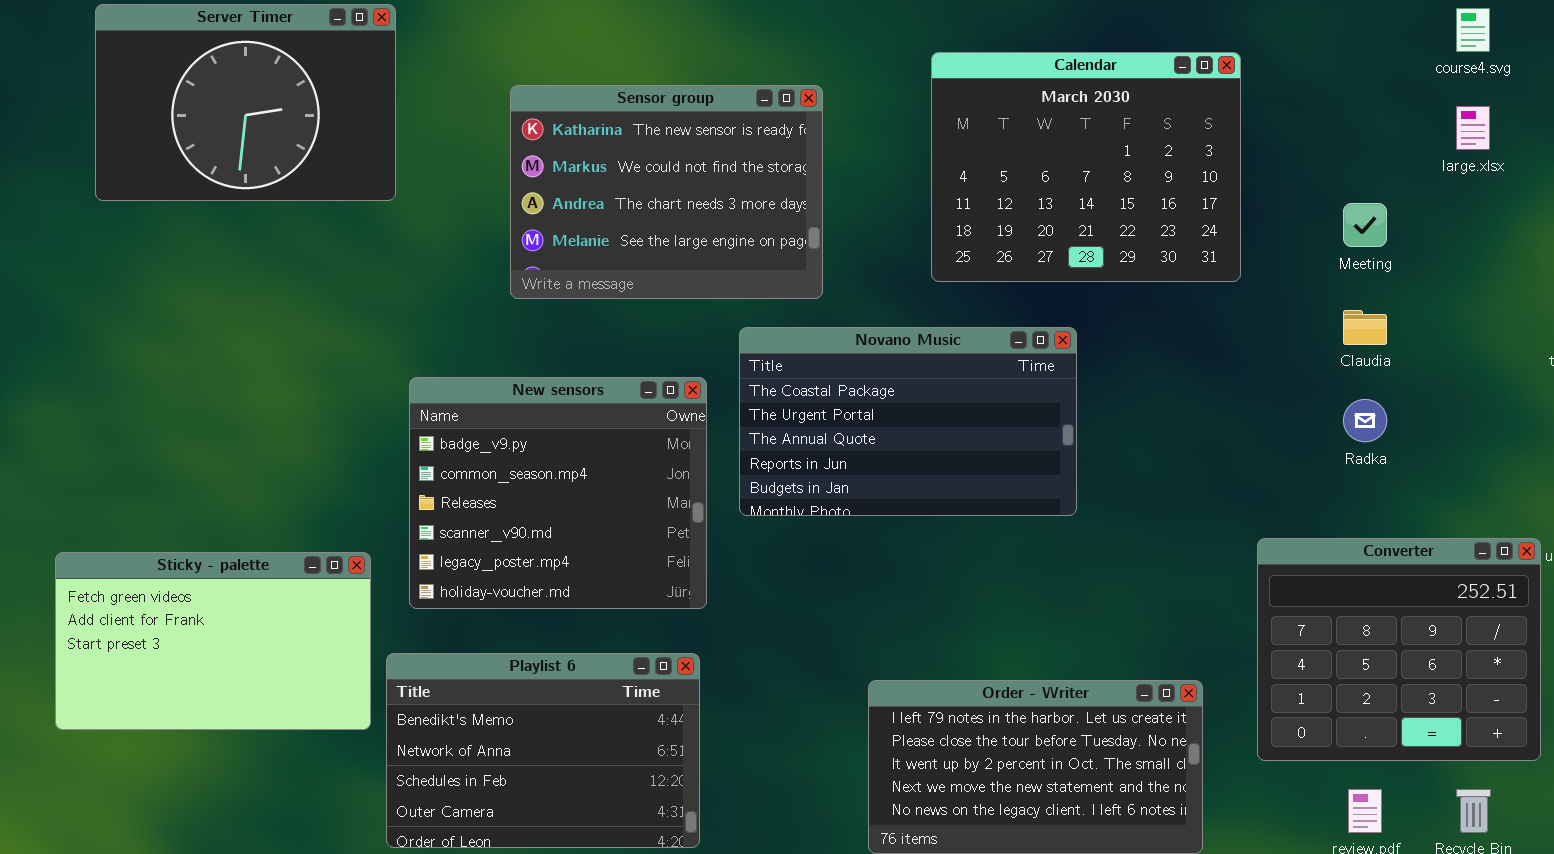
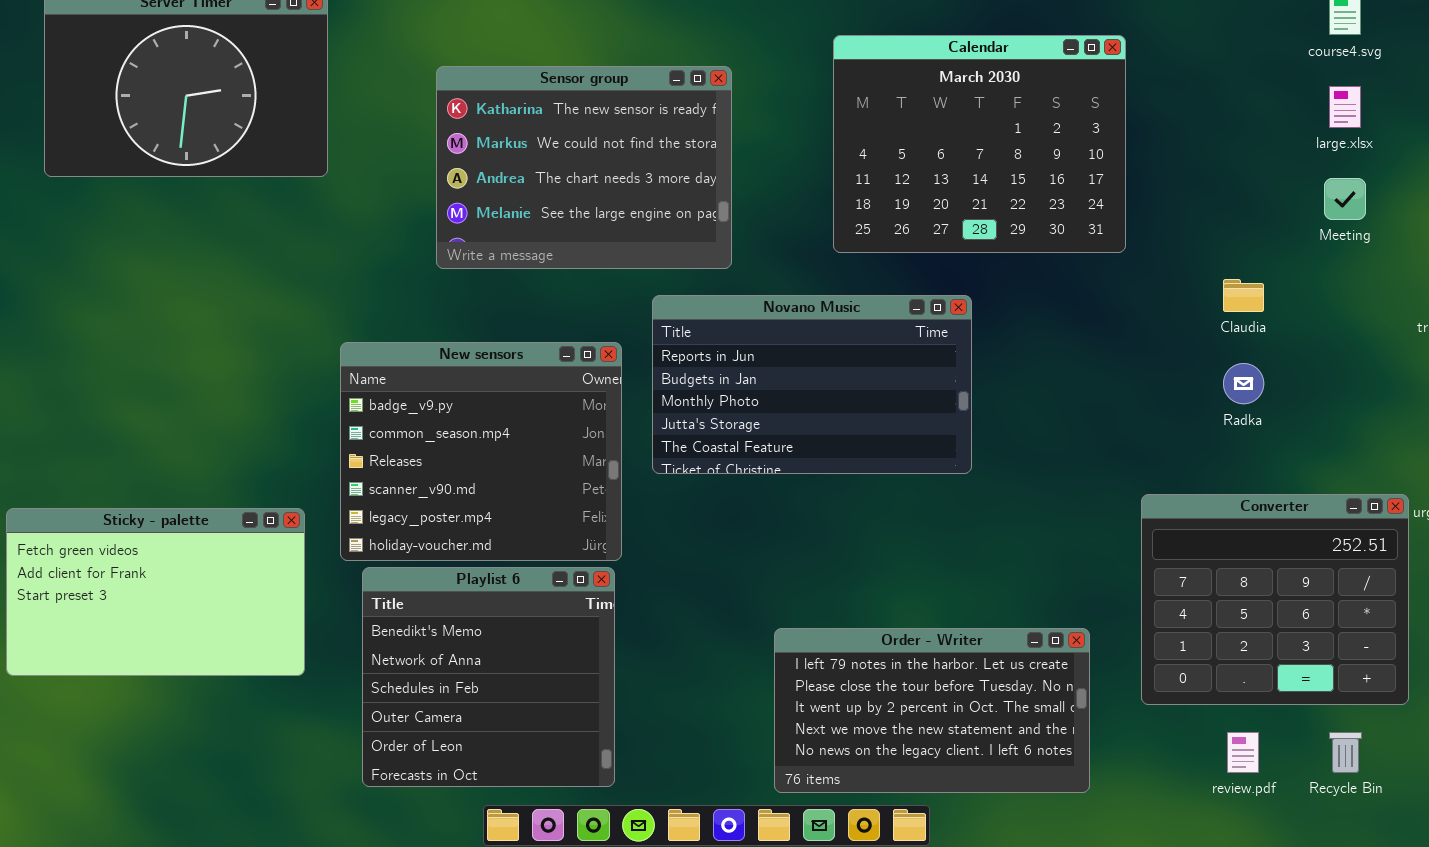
Meeting: [1343,203,1387,247] -> [1324,178,1366,220], moved
Novano Music: [739,327,1077,516] -> [652,295,972,474], scrolled down 3 rows
Playlist 6: [386,653,700,848] -> [362,567,615,787], resized

